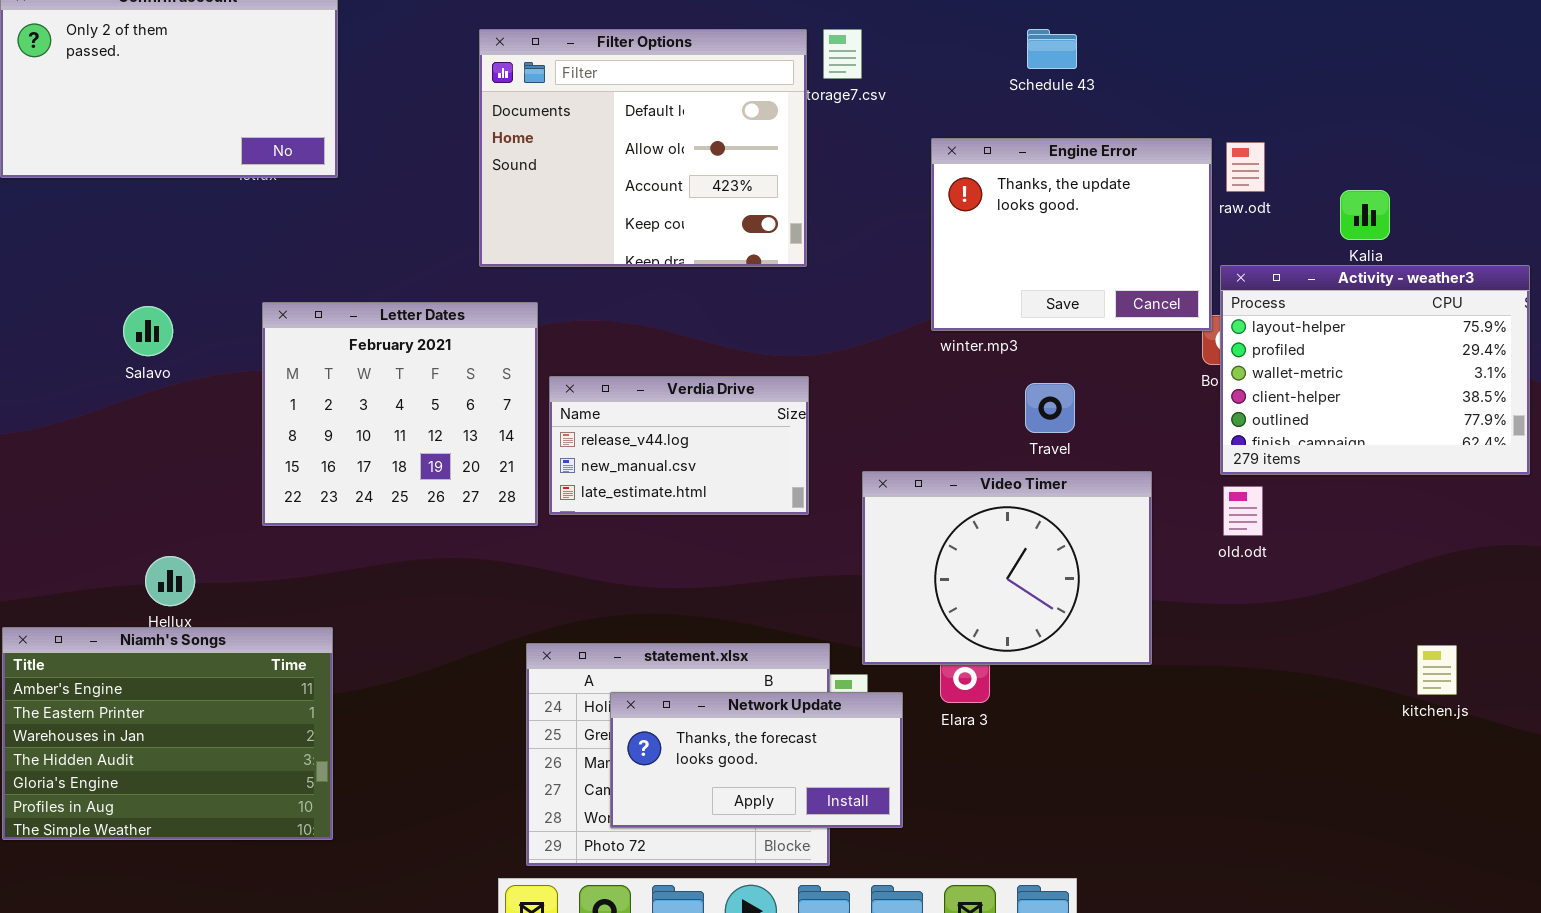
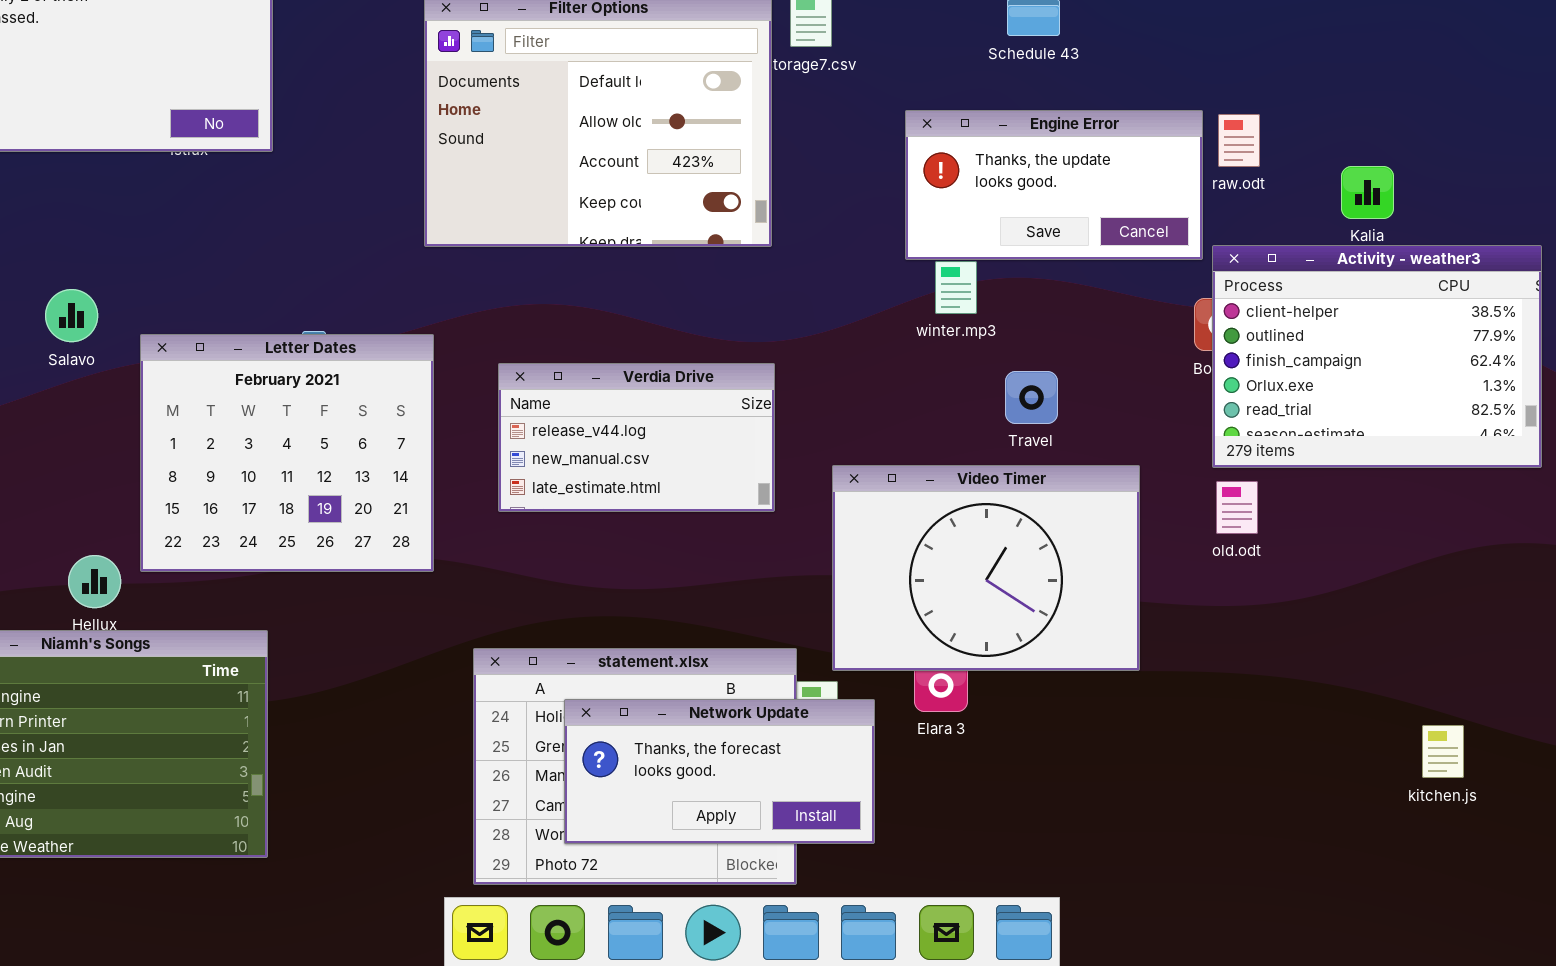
Engine Error: [931,138,1212,331] -> [905,110,1203,260], resized
Activity - weather3: [1220,265,1530,475] -> [1212,245,1542,468], scrolled down 3 rows
Letter Dates: [262,302,538,526] -> [140,334,434,572], moved
kitchen.js: [1417,645,1457,695] -> [1422,725,1464,778], moved

